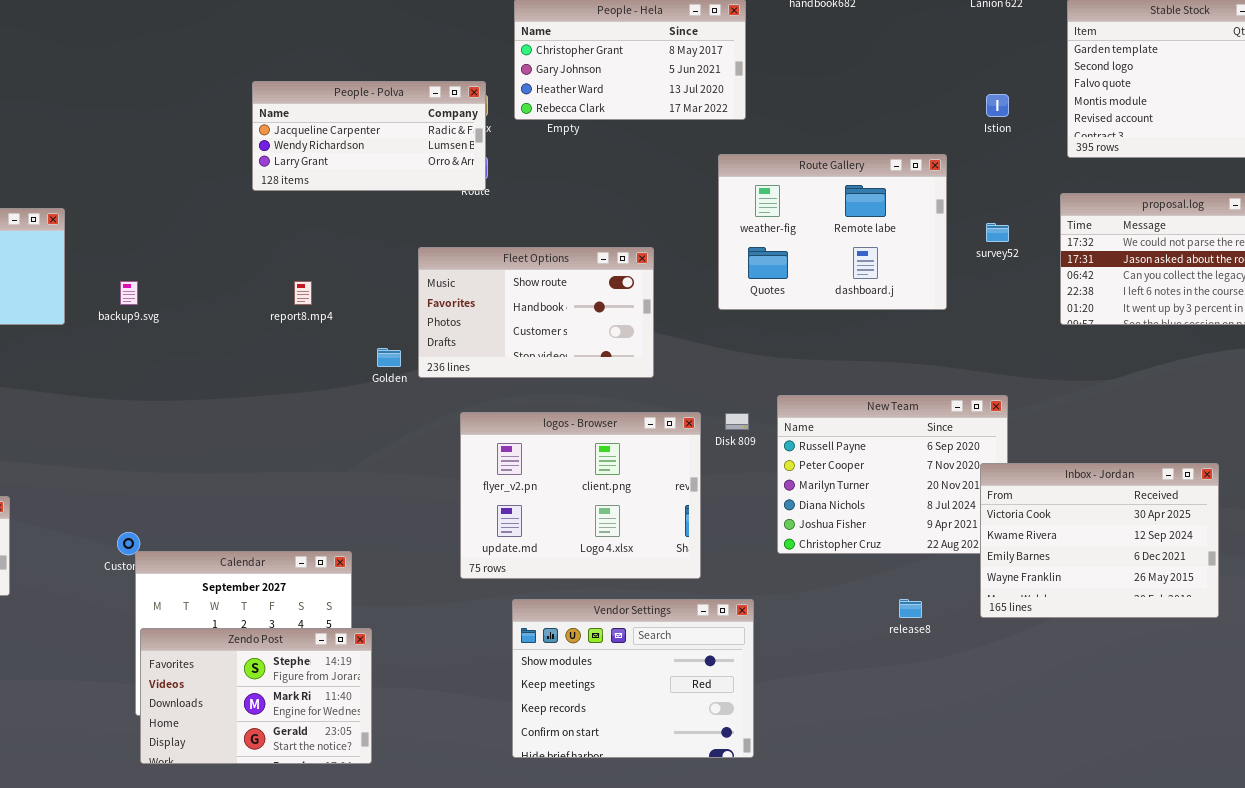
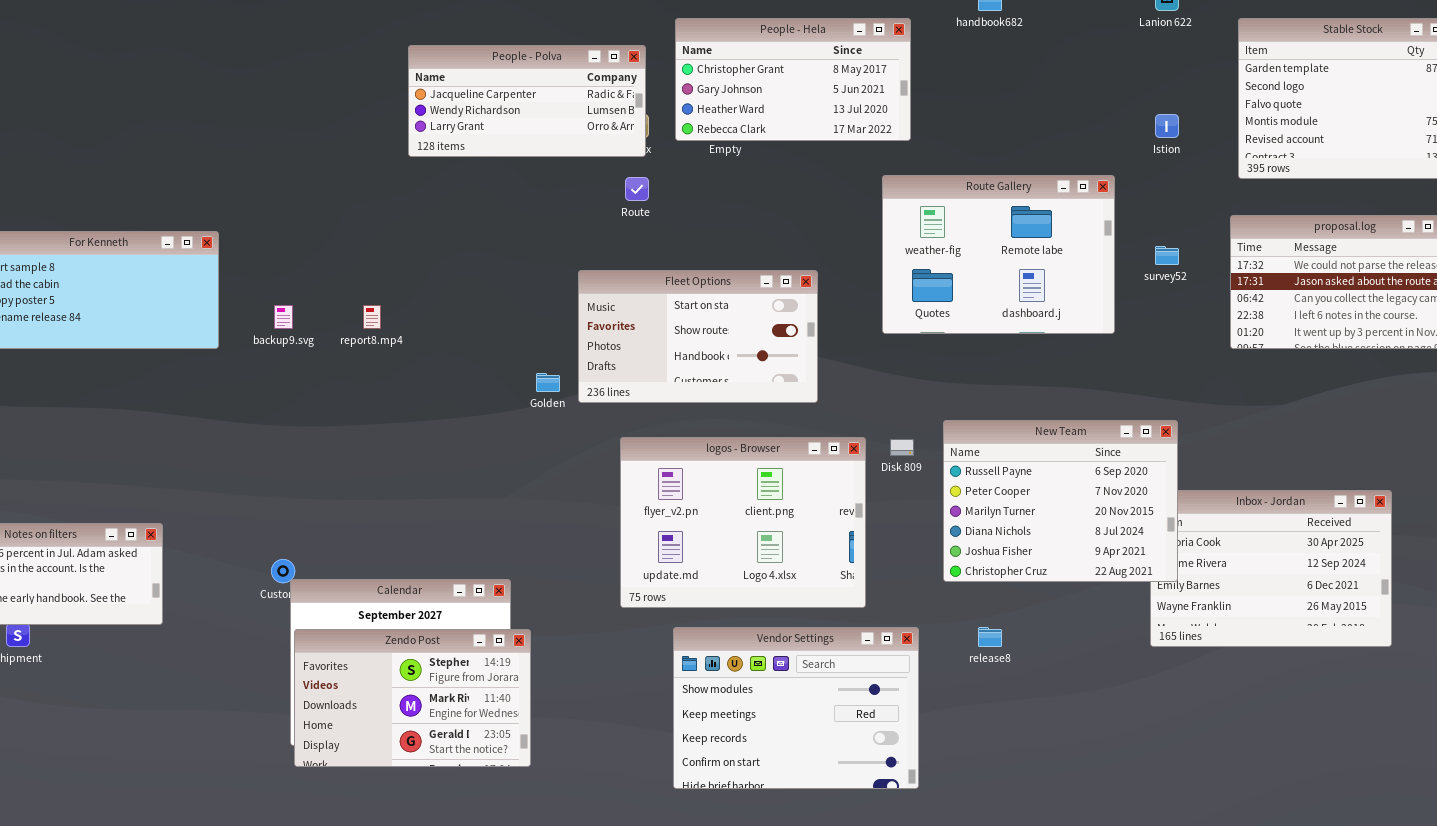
People - Polva: [252,81,486,191] -> [408,45,646,157], moved
Fleet Options: [418,247,654,378] -> [578,270,818,403], scrolled up 1 row
report8.mp4: [294,281,312,305] -> [363,305,381,329], moved
New Team: [777,395,1008,554] -> [943,420,1178,582], raised
release8: [899,599,922,618] -> [978,627,1002,647], moved
Zendo Post: [140,628,372,764] -> [294,629,531,767], moved

